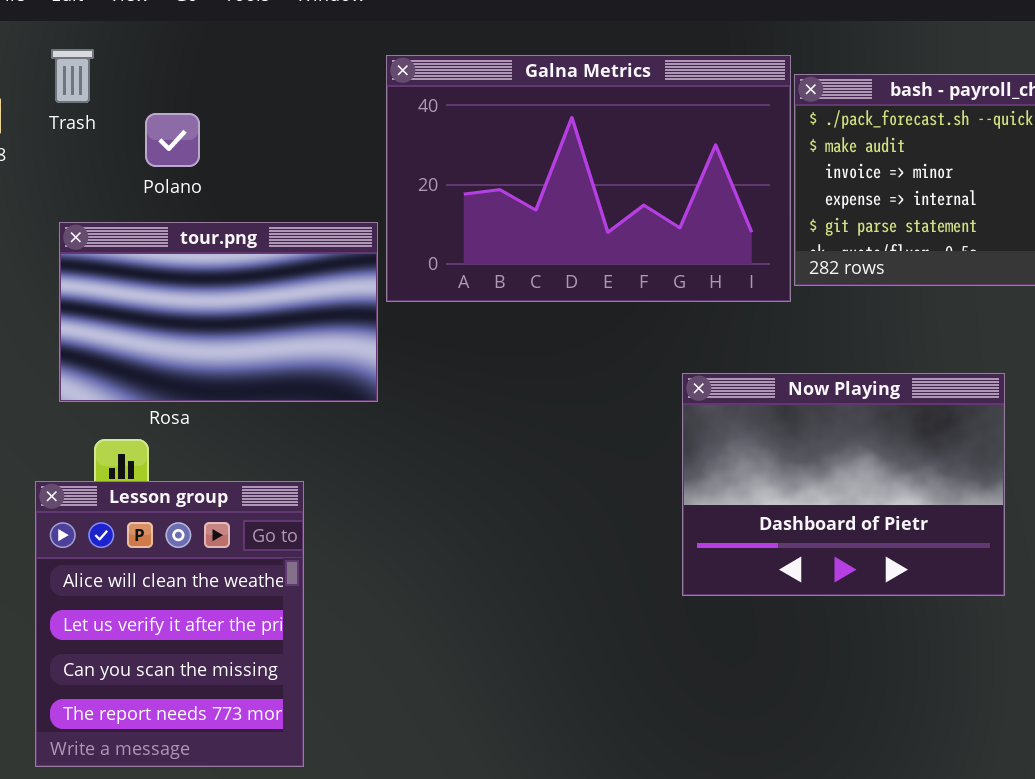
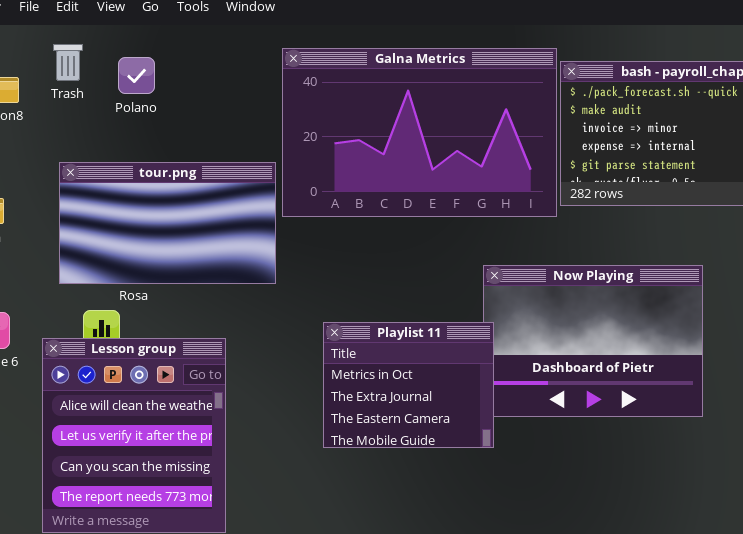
Polano: [145,113,200,167] -> [118,57,155,94], moved
Playlist 11: none -> [323,322,494,448], opened

